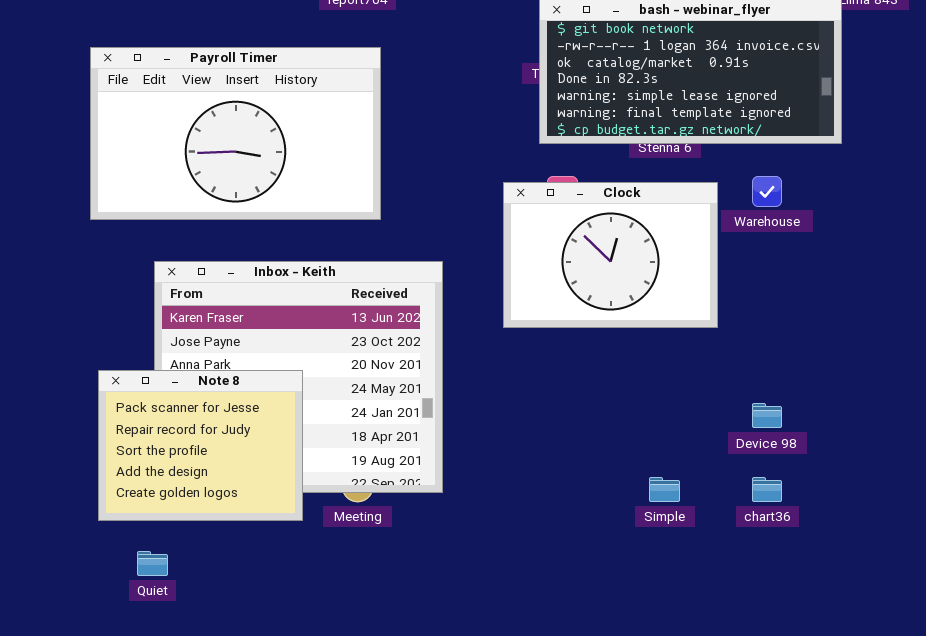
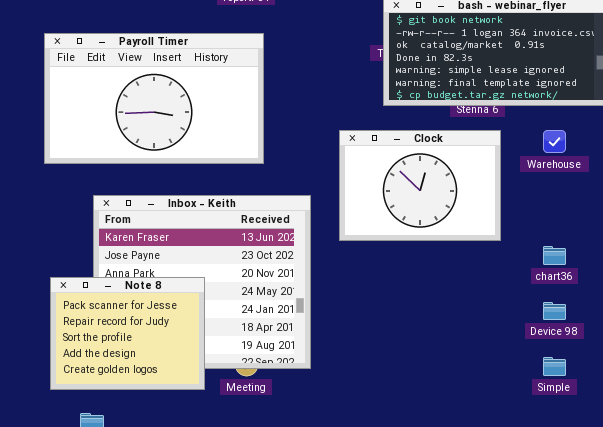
Clock: [503,182,718,328] -> [339,130,501,241], moved
Simple: [649,477,680,502] -> [543,357,566,376], moved
chart36: [752,477,782,502] -> [543,246,566,265], moved

